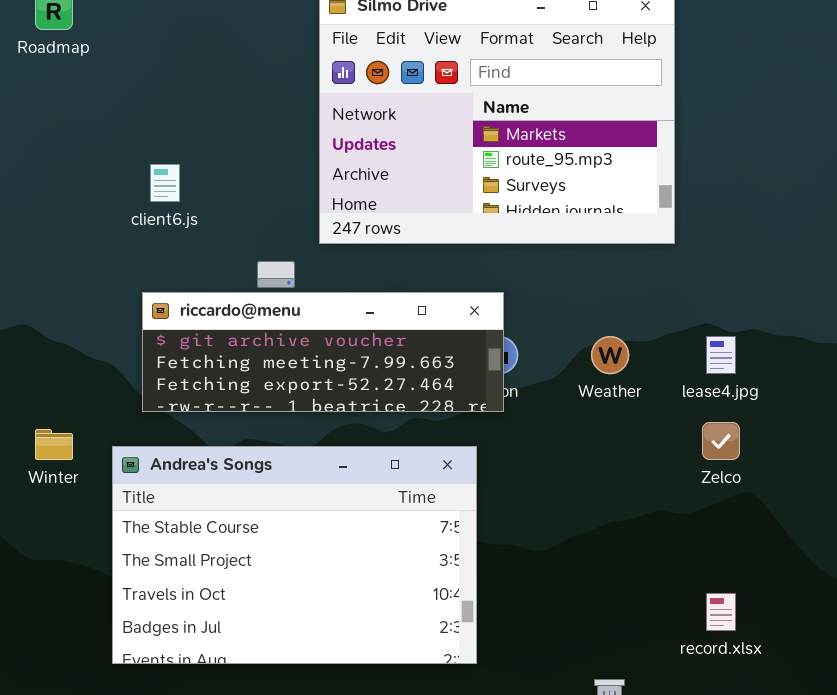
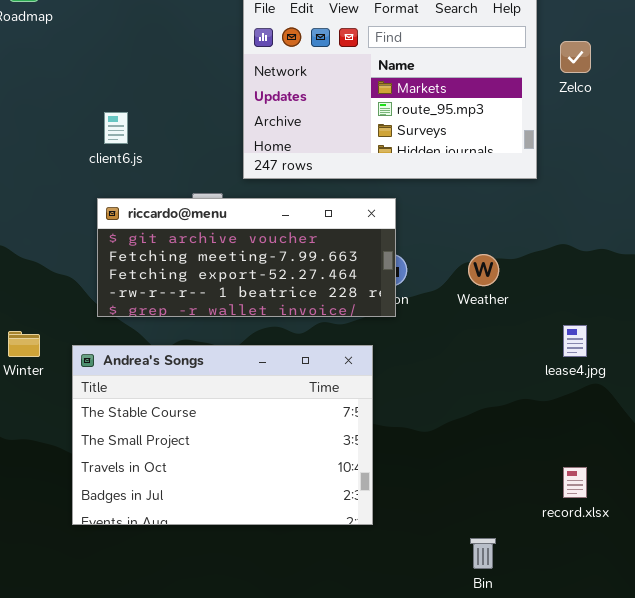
riccardo@menu: [142,292,504,412] -> [97,198,396,317], resized
lease4.jpg: [706,336,736,374] -> [563,325,587,357], moved
Zelco: [702,422,740,460] -> [560,41,591,73], moved

